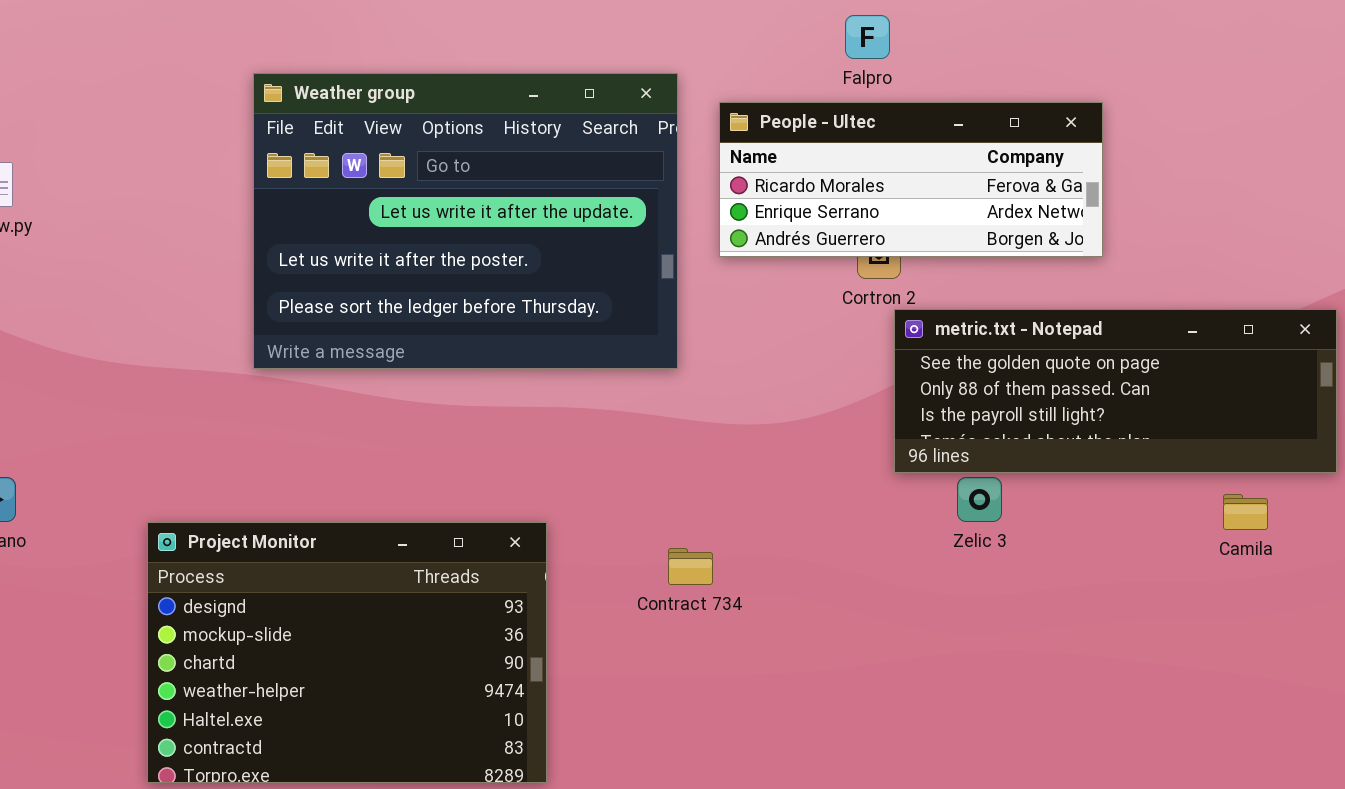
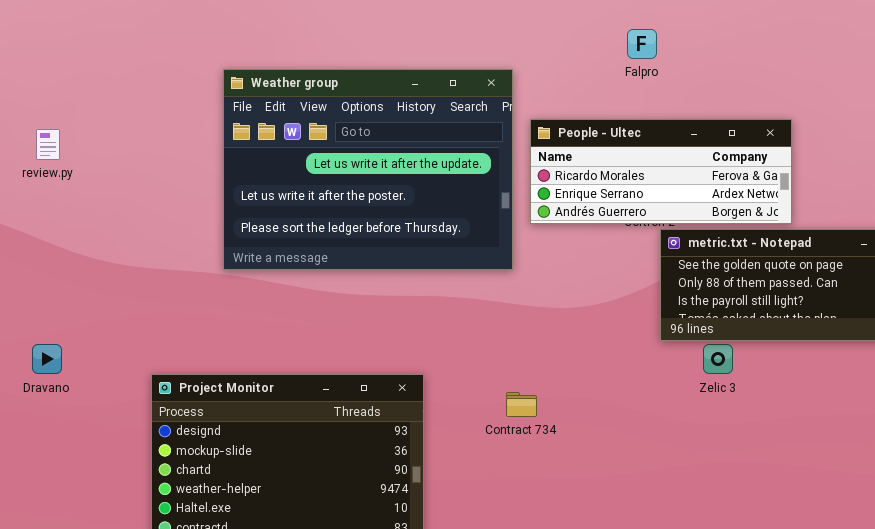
People - Ultec: [719,102,1103,257] -> [530,119,792,224], moved

